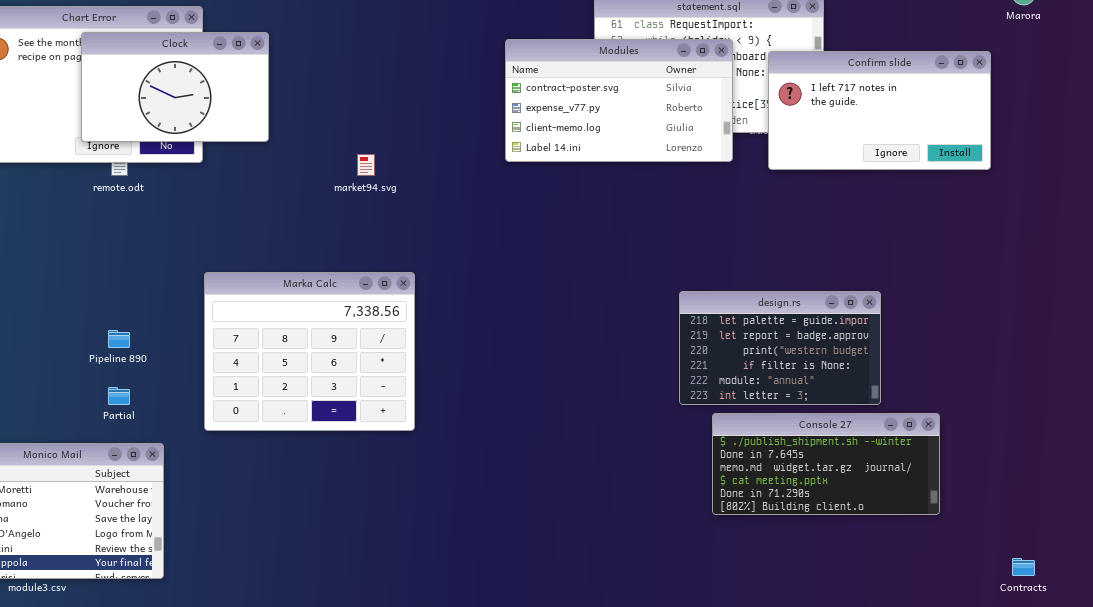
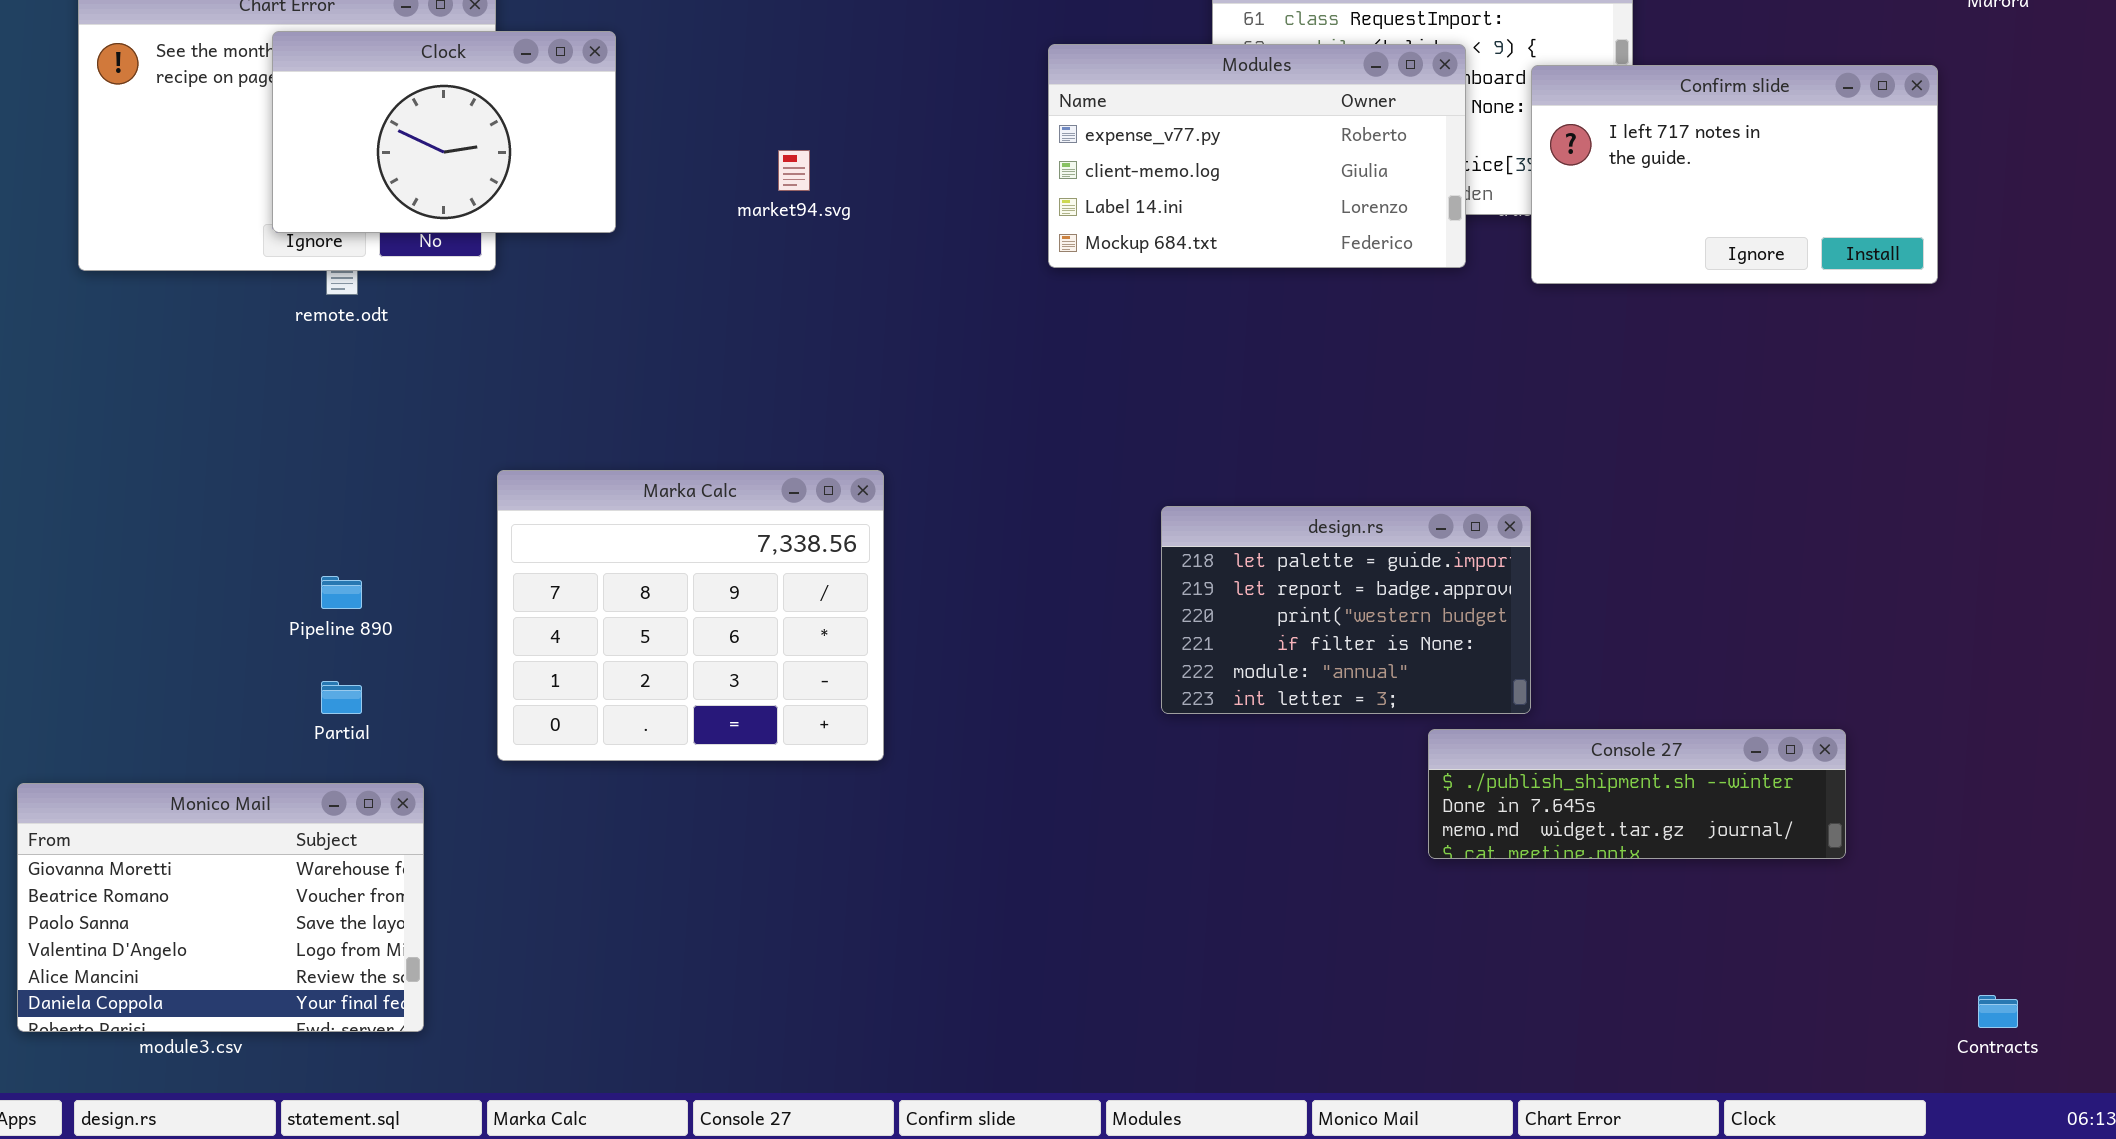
Modules: [505,39,733,162] -> [1048,44,1466,268], scrolled down 1 row
market94.svg: [357,154,375,176] -> [778,150,810,191], moved
design.rs: [679,291,881,405] -> [1161,506,1531,714], moved
Console 27: [712,413,940,515] -> [1428,729,1846,859], resized

